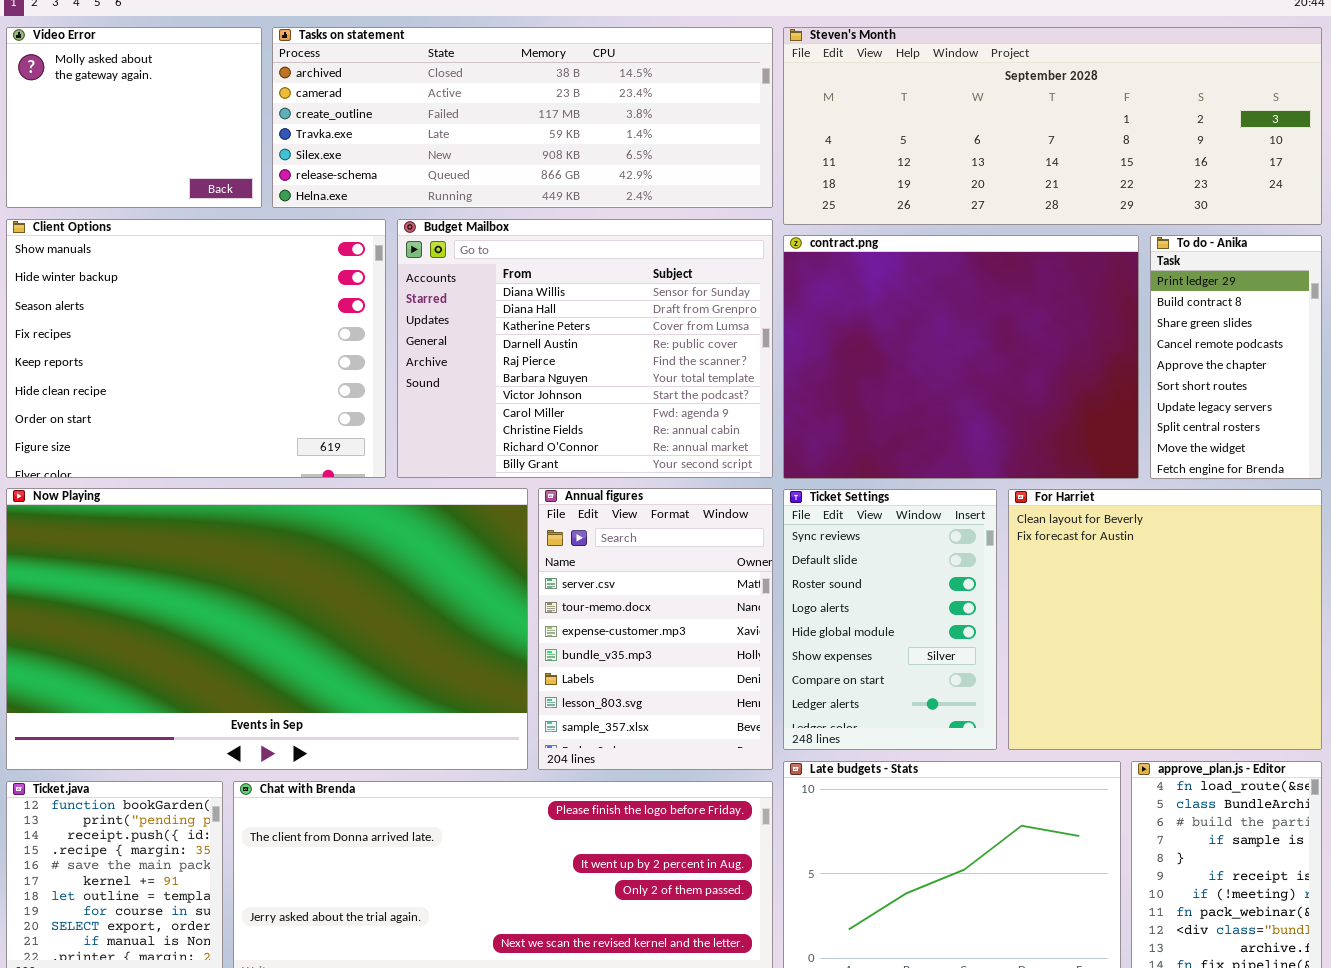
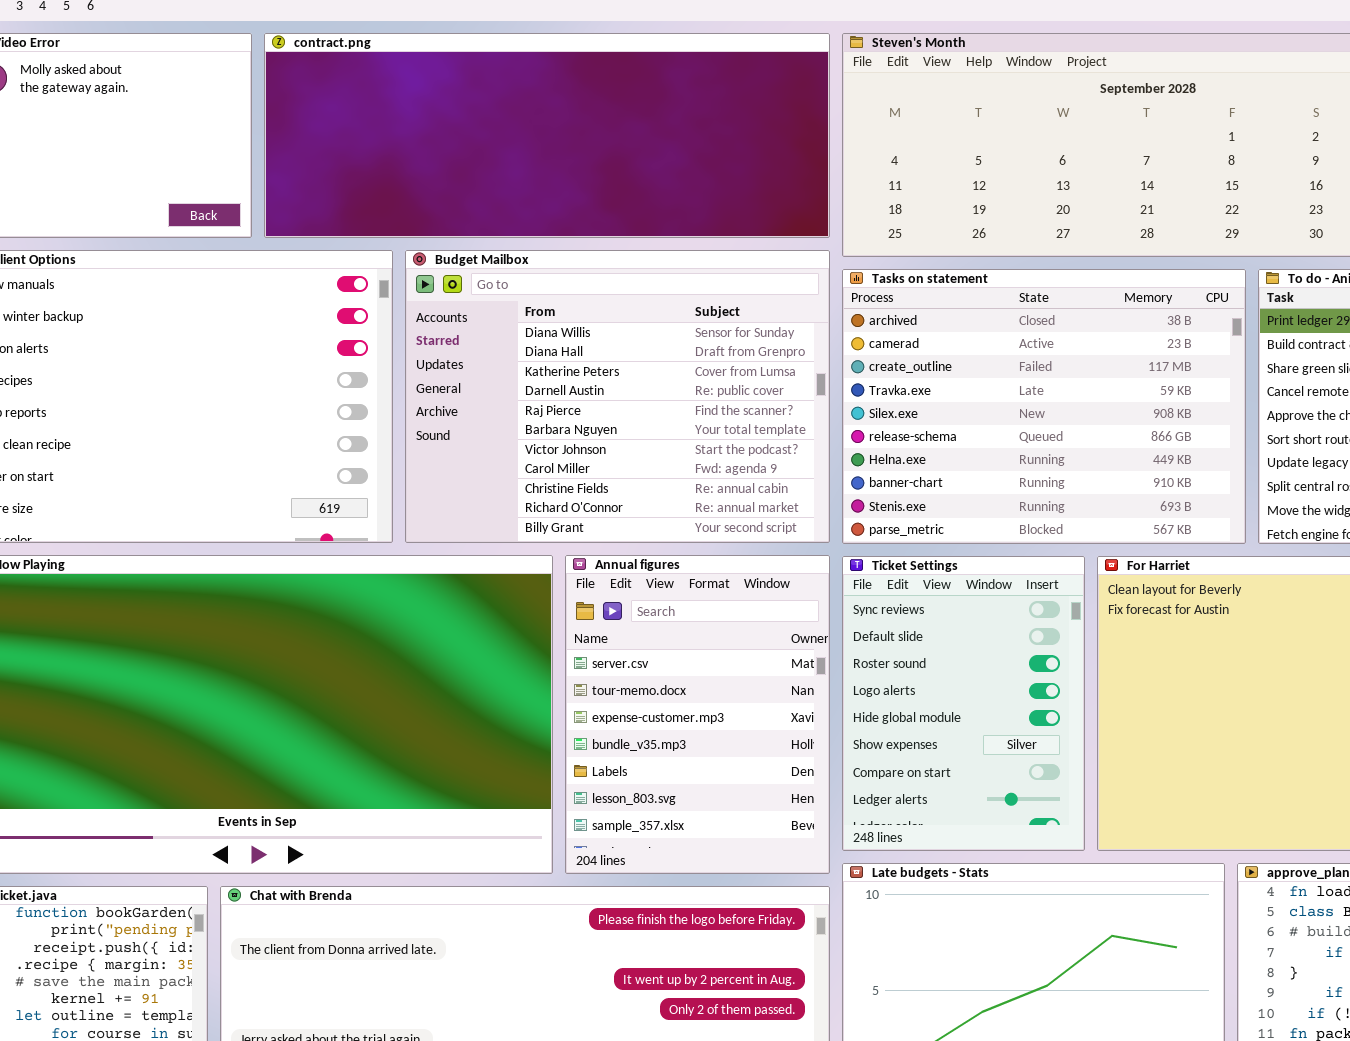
Tasks on statement: [272,27,773,208] -> [842,269,1246,544], moved, resized
contract.png: [783,235,1139,479] -> [264,33,830,238], moved, resized

